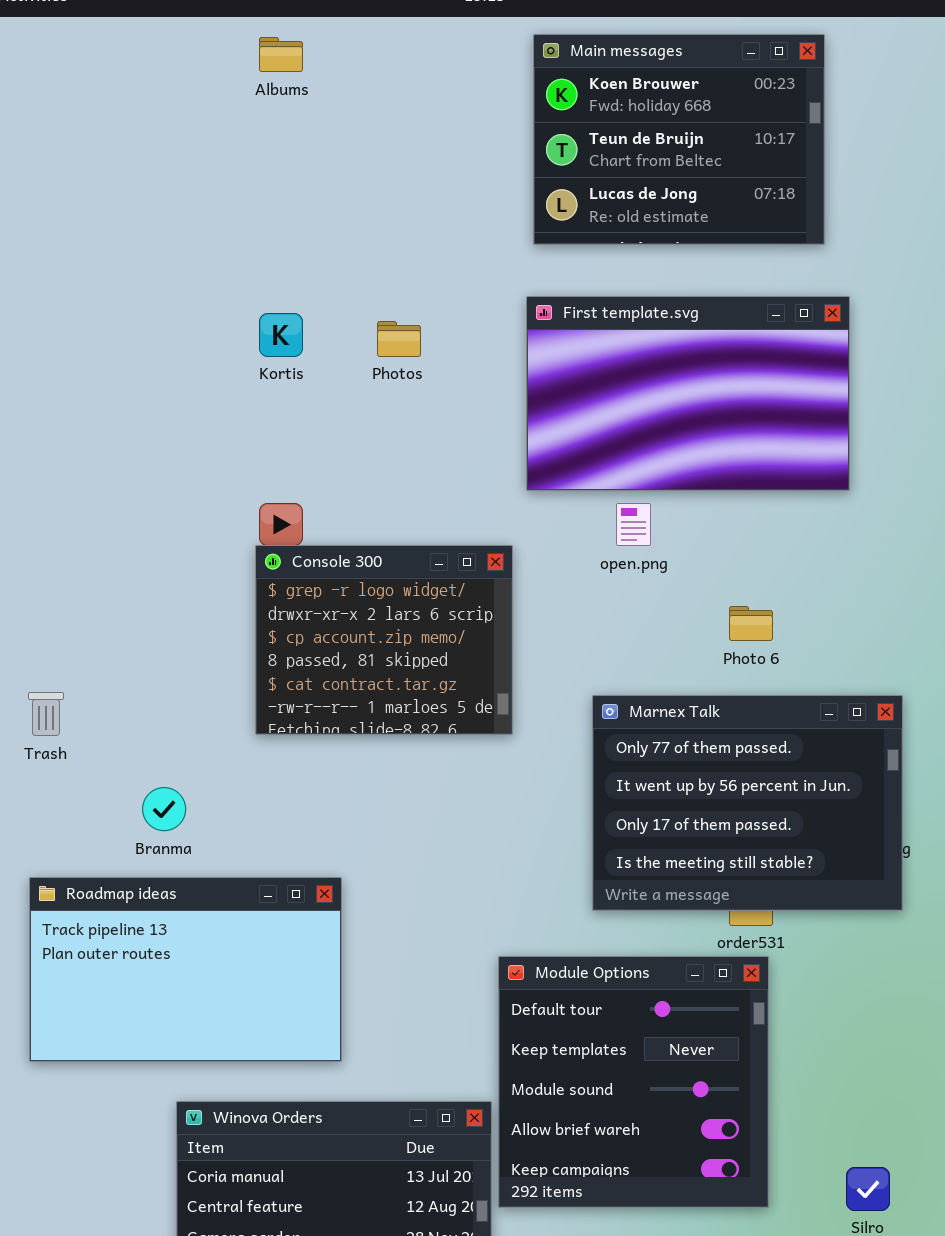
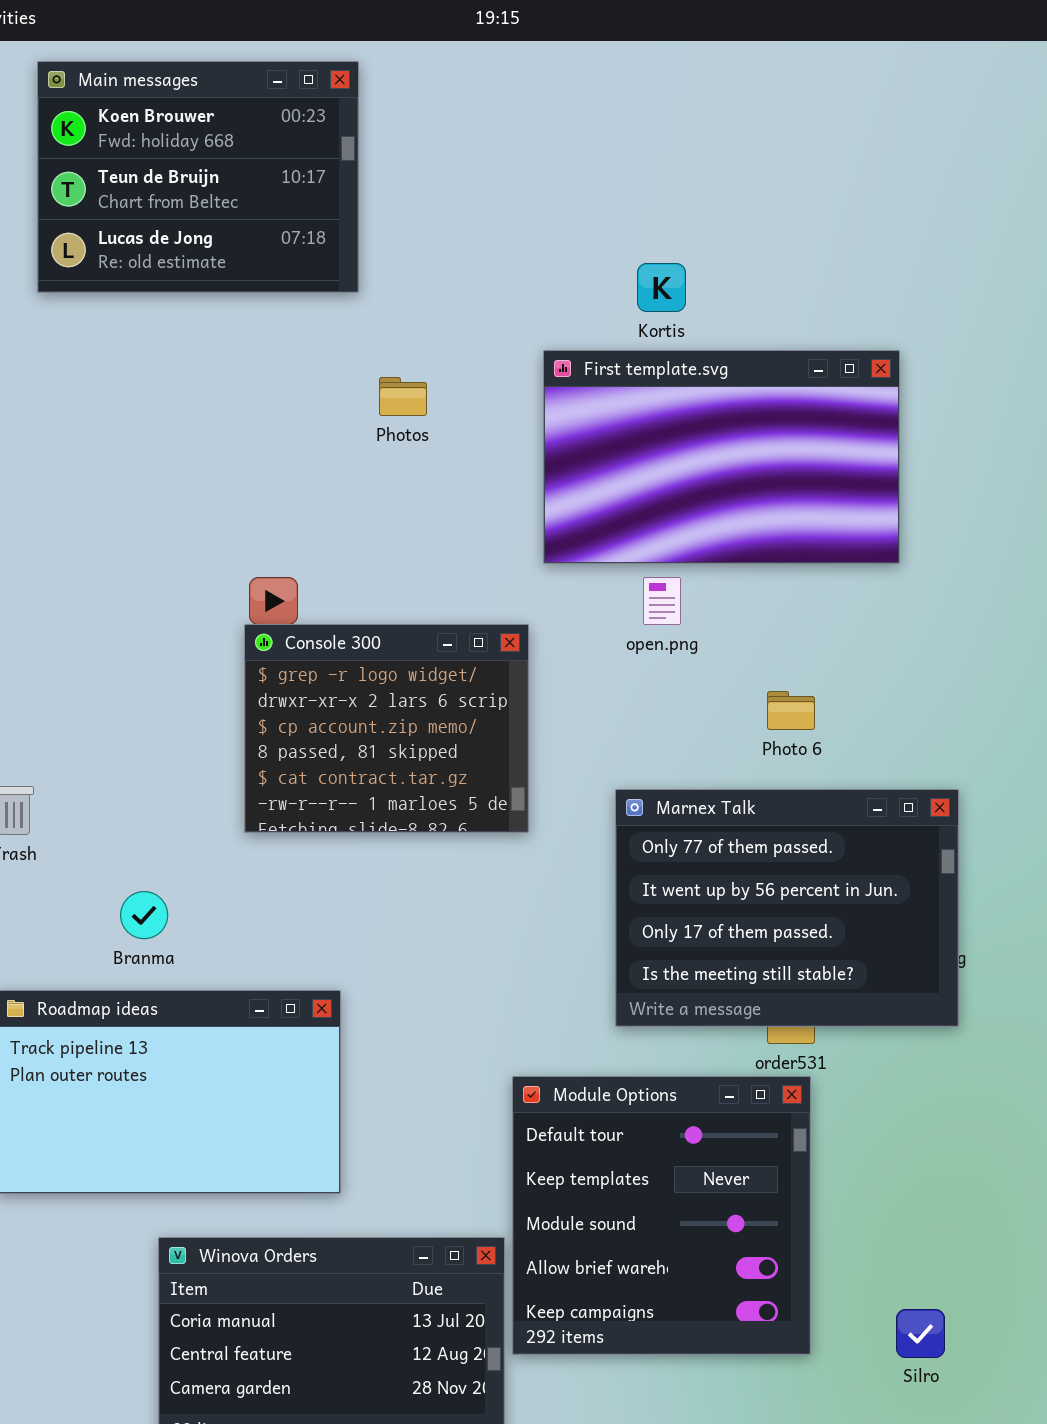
Main messages: [533,34,825,245] -> [37,61,359,293], moved
Kortis: [259,313,303,357] -> [637,263,686,312], moved

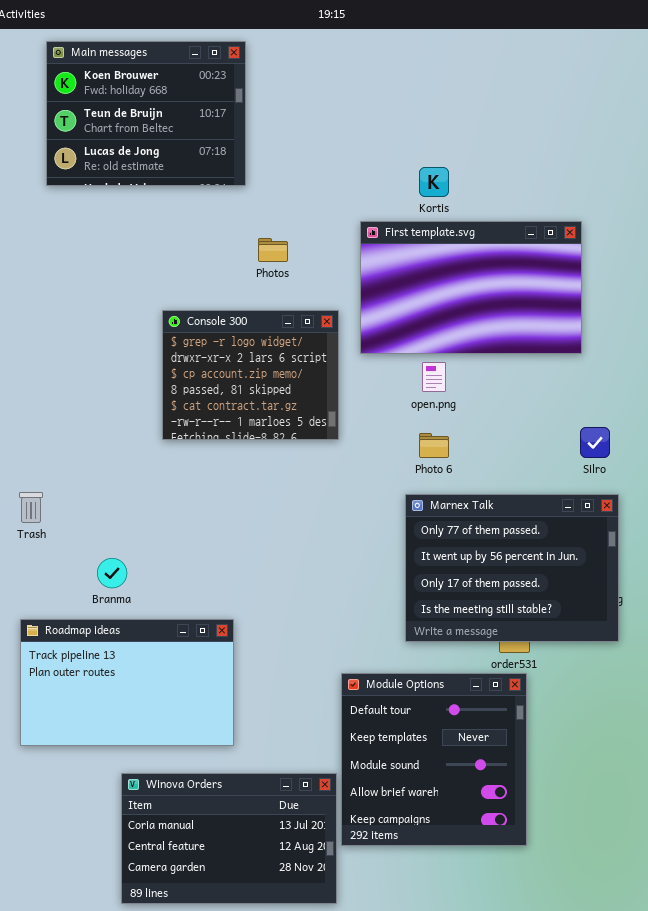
Console 300: [244,624,529,833] -> [162,310,339,440], moved
Photo 6: [767,691,815,730] -> [419,433,449,458], moved
Silro: [896,1309,945,1358] -> [580,427,610,458], moved

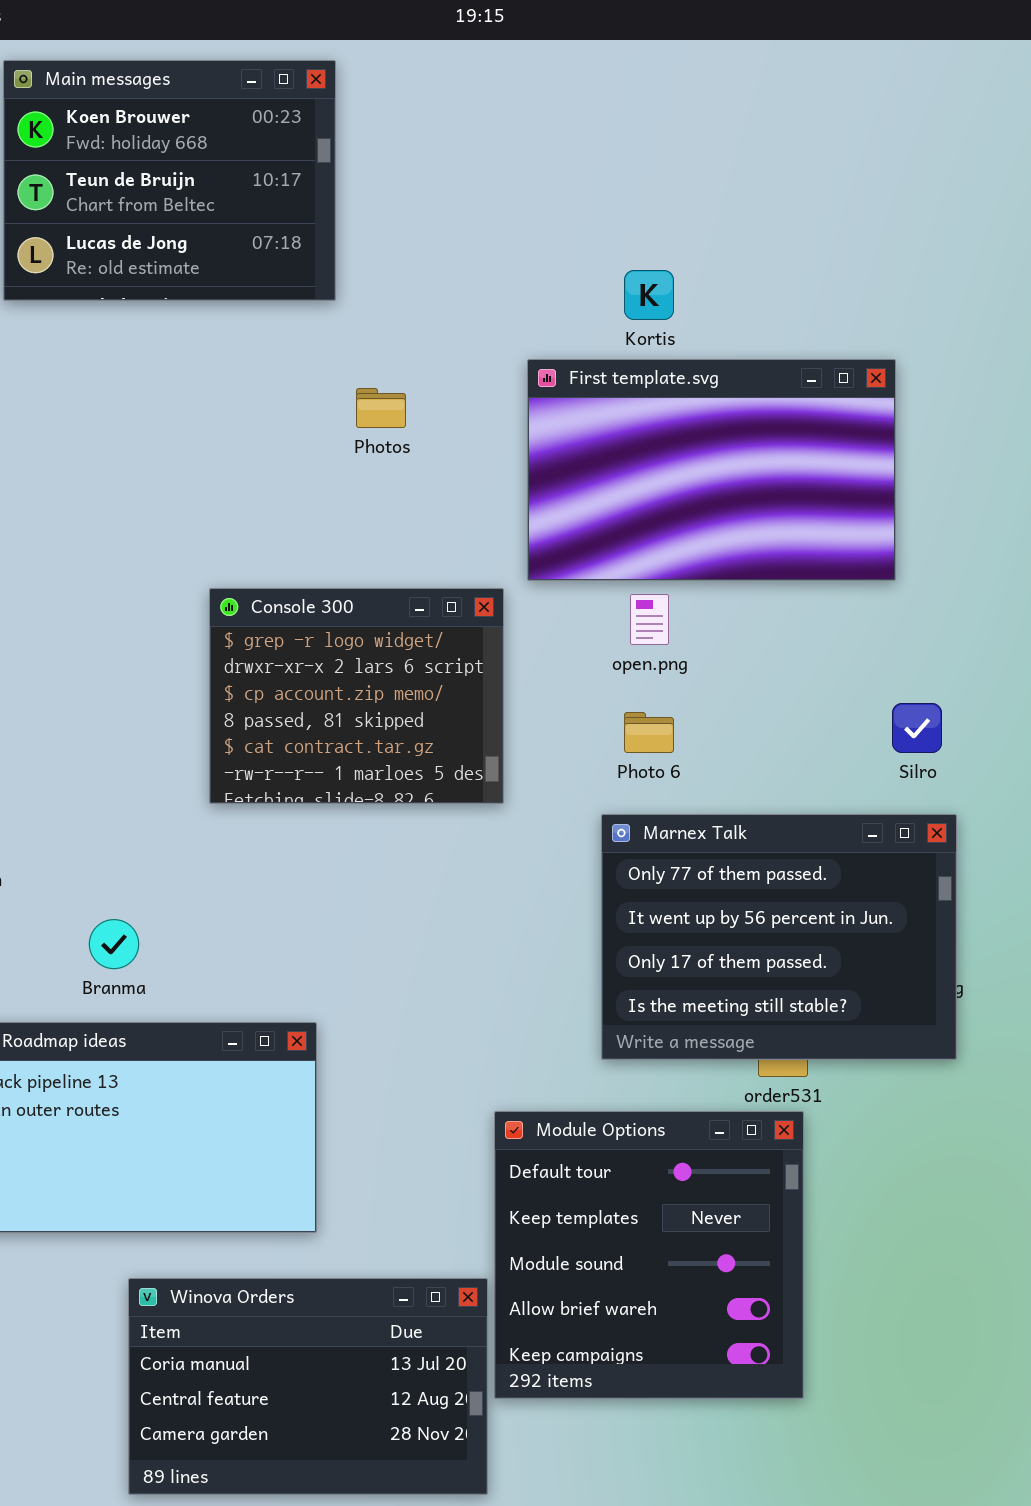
Console 300: [162,310,339,440] -> [209,588,504,804], moved

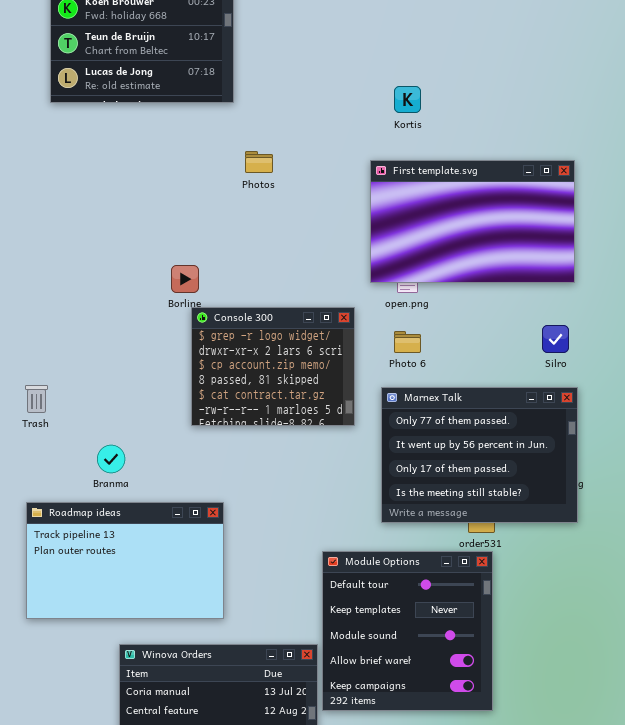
First template.svg: [527,359,896,581] -> [370,160,575,283], moved
Console 300: [209,588,504,804] -> [191,307,355,426], moved

